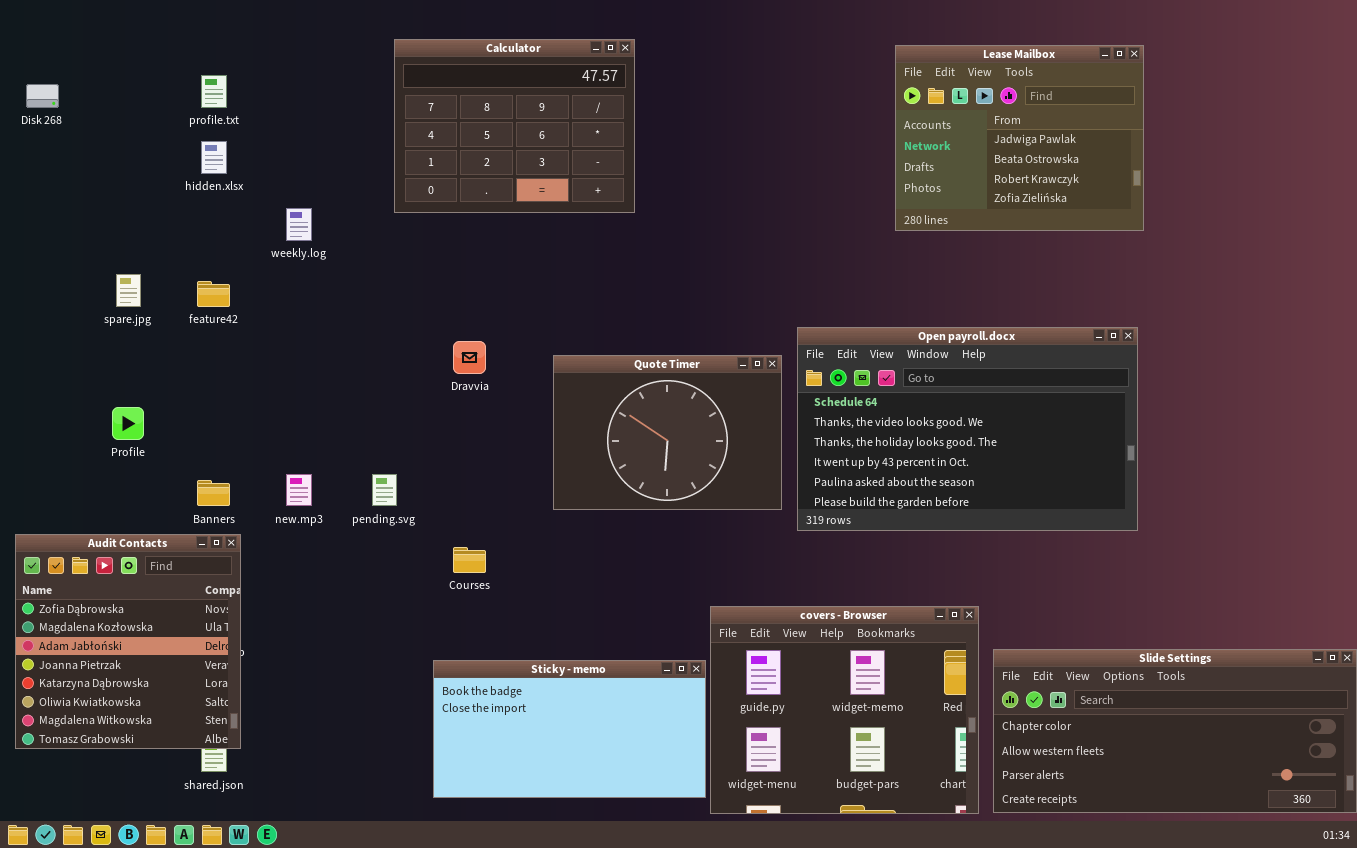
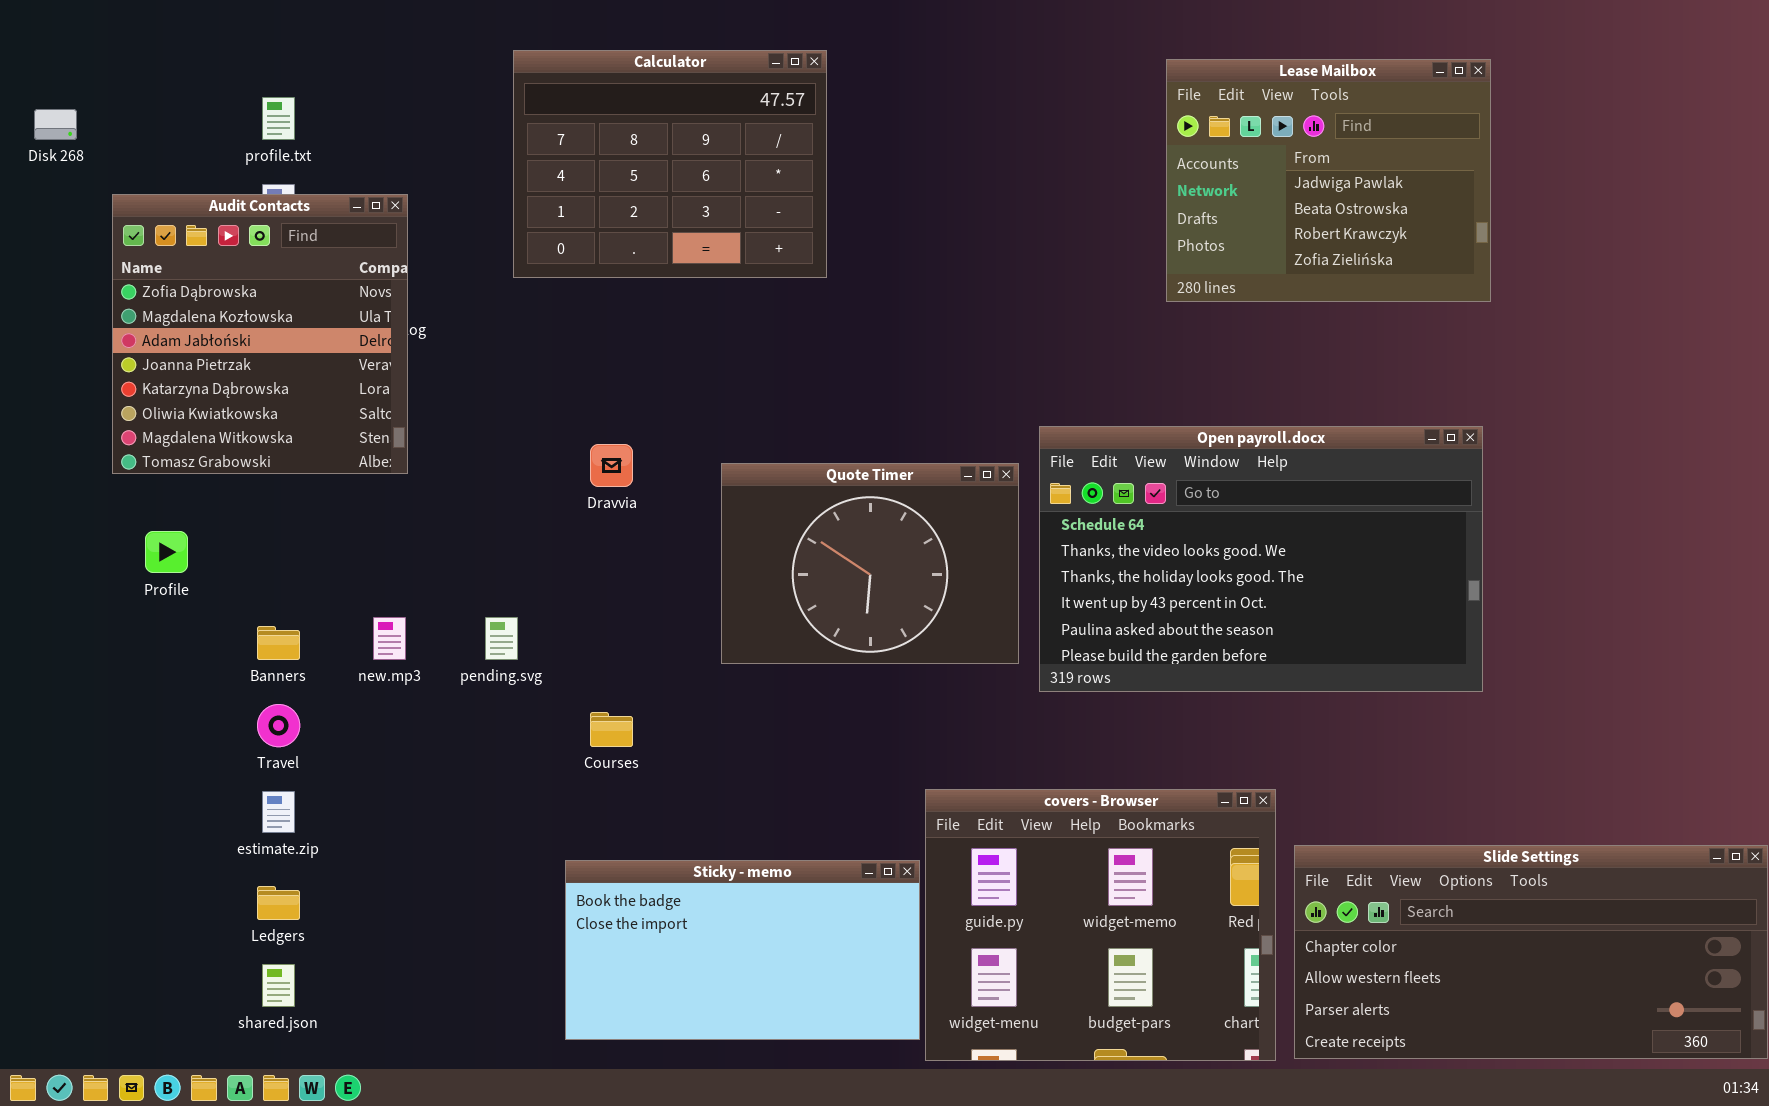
Audit Contacts: [15,534,241,749] -> [112,194,408,474], moved

